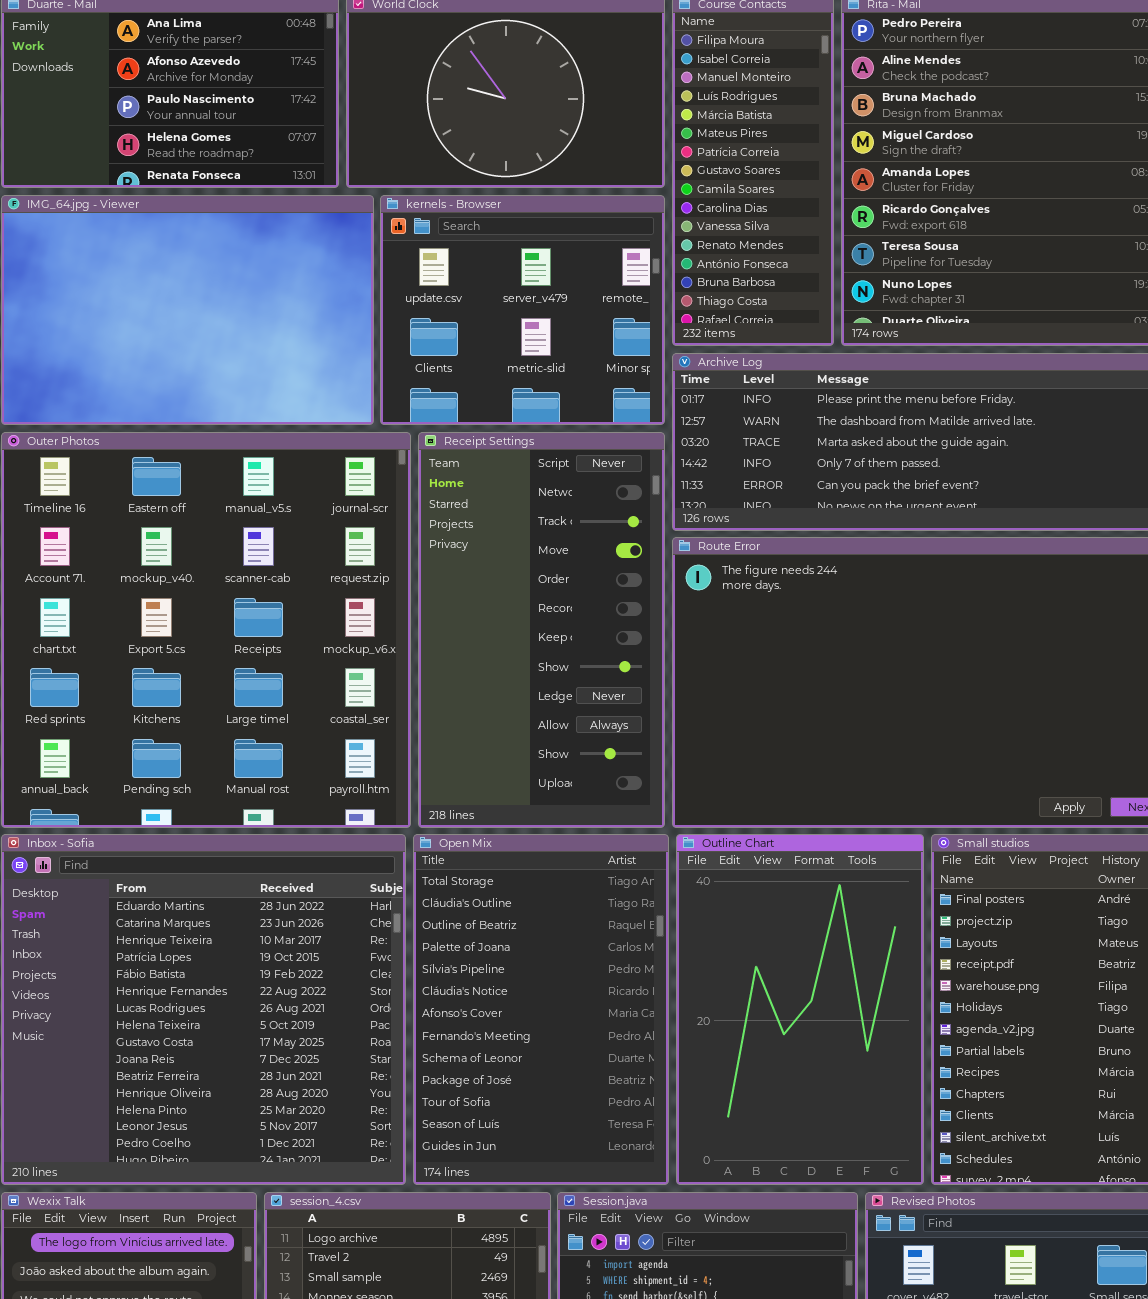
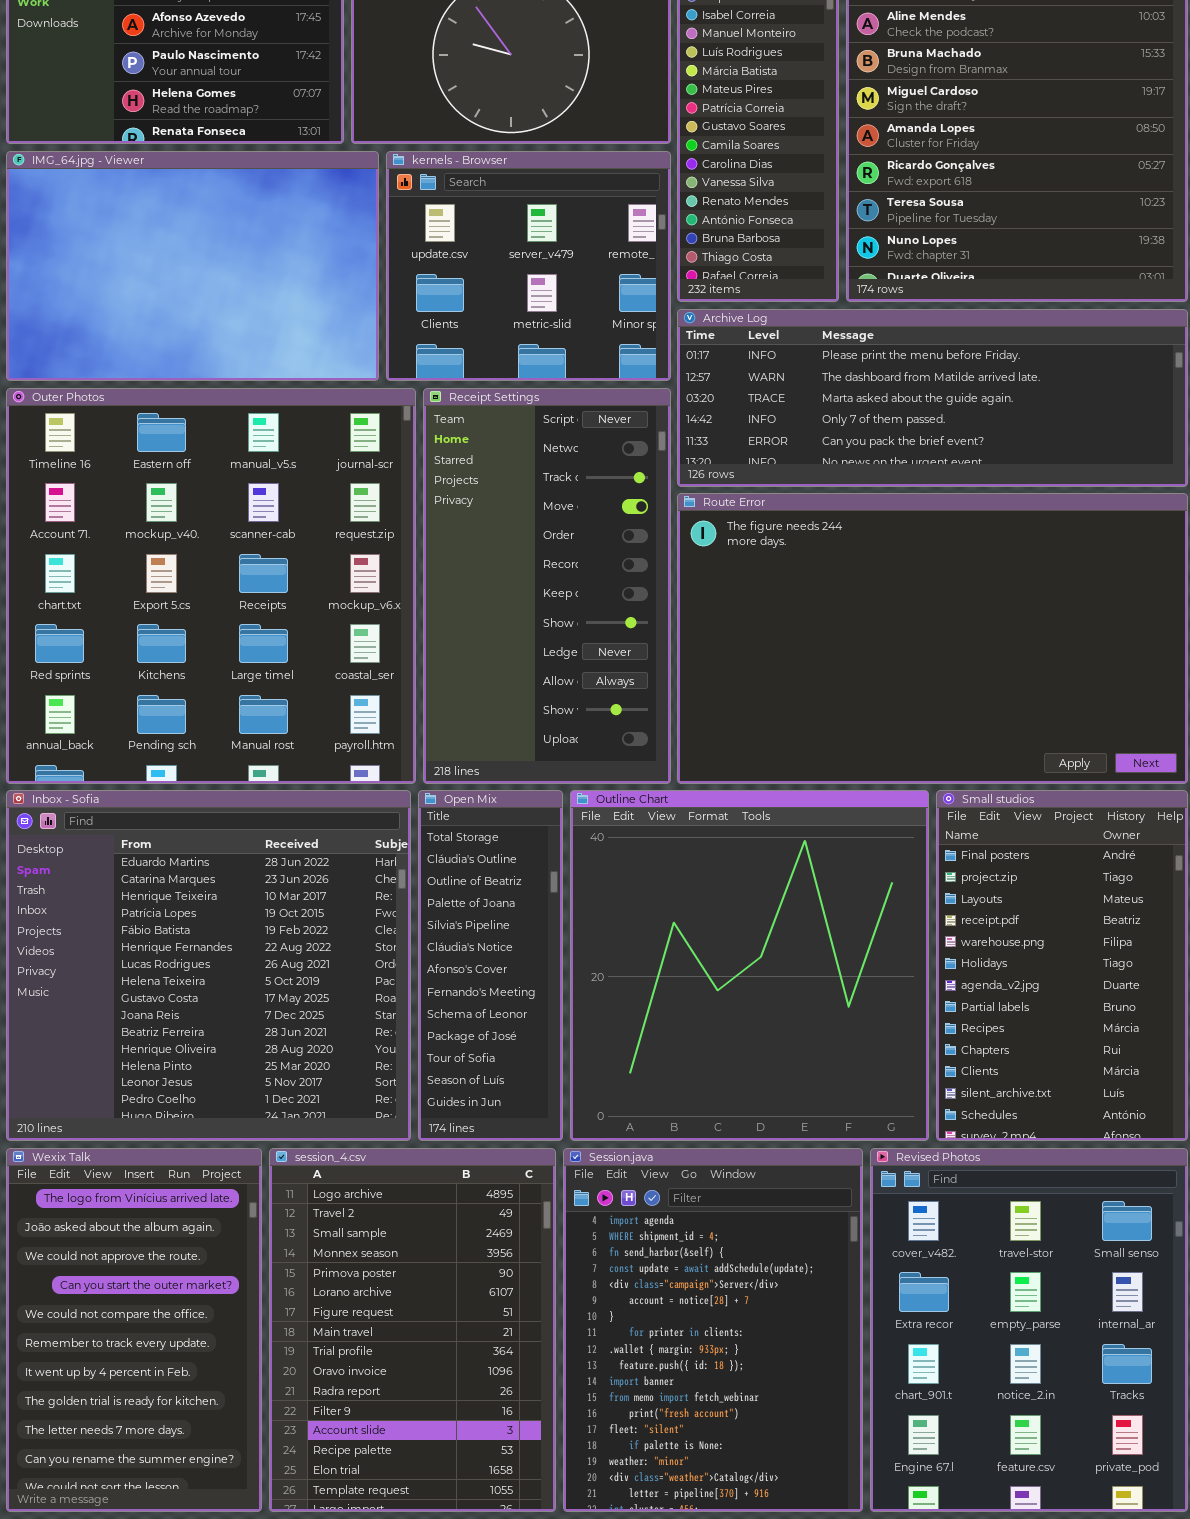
Open Mix: [413,834,669,1185] -> [418,790,563,1141], resized
Outline Chart: [676,834,924,1185] -> [570,790,929,1141], resized

